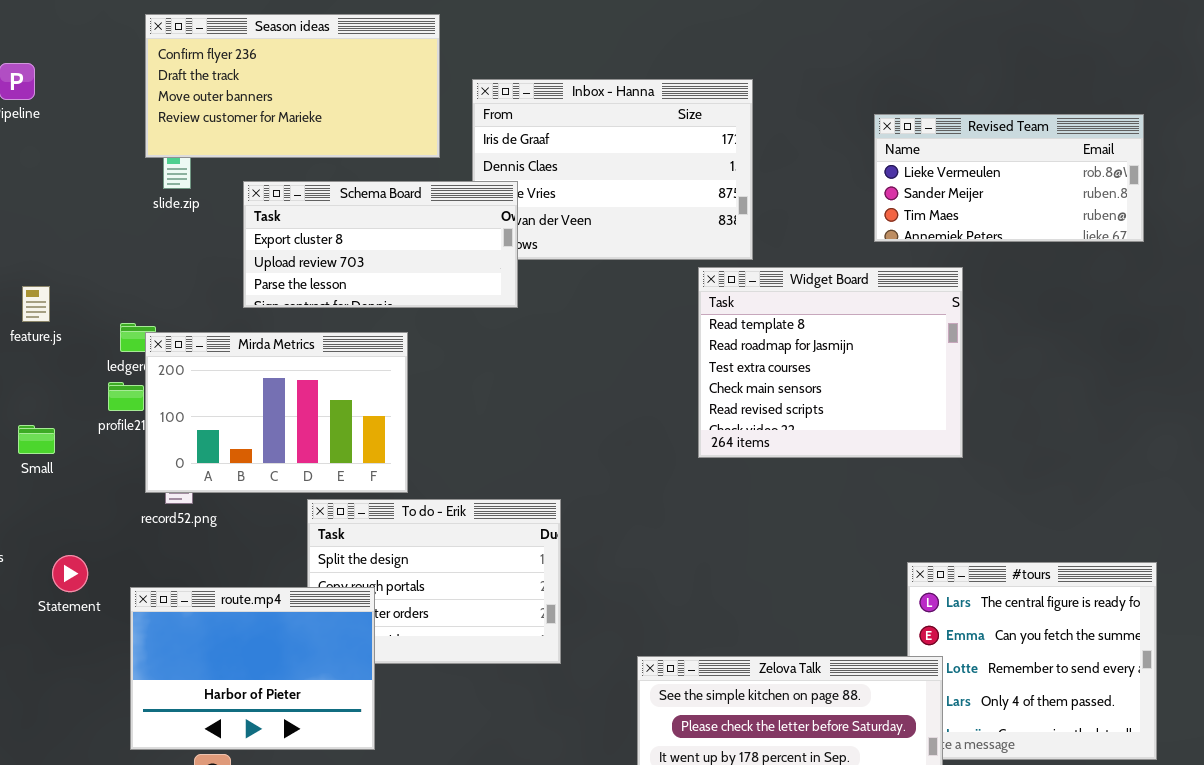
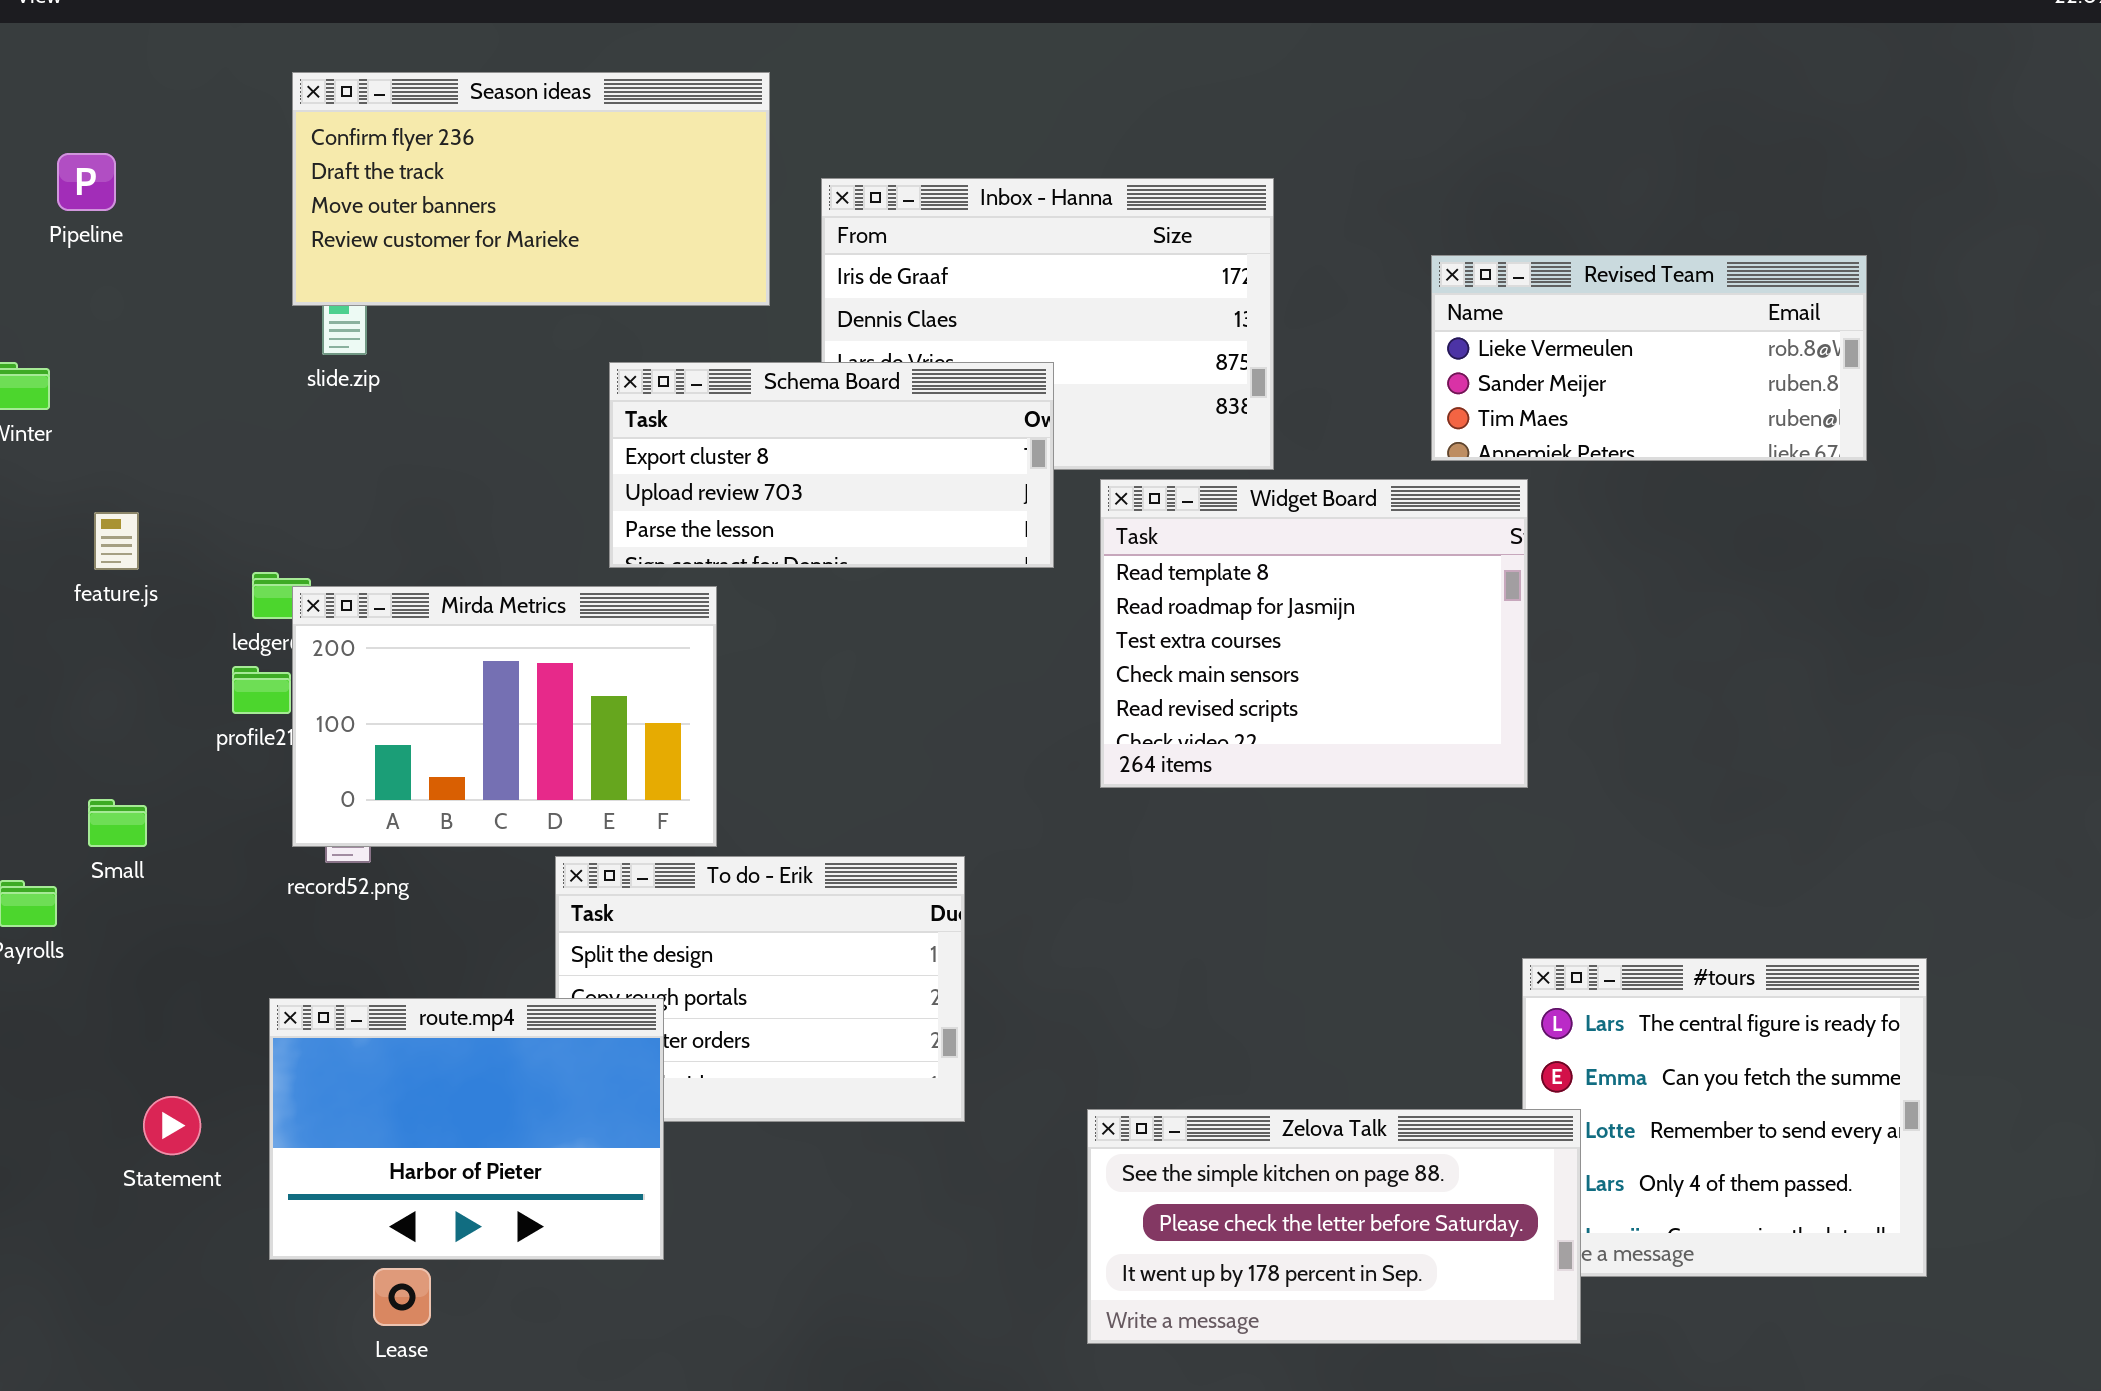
Revised Team: [874,114,1144,242] -> [1431,255,1867,461], moved
Schema Board: [243,181,518,308] -> [609,362,1054,568], moved
Widget Board: [698,267,963,458] -> [1100,479,1528,788], moved
Small: [18,425,55,454] -> [88,799,147,847], moved
Statement: [52,555,88,592] -> [143,1096,201,1155], moved

